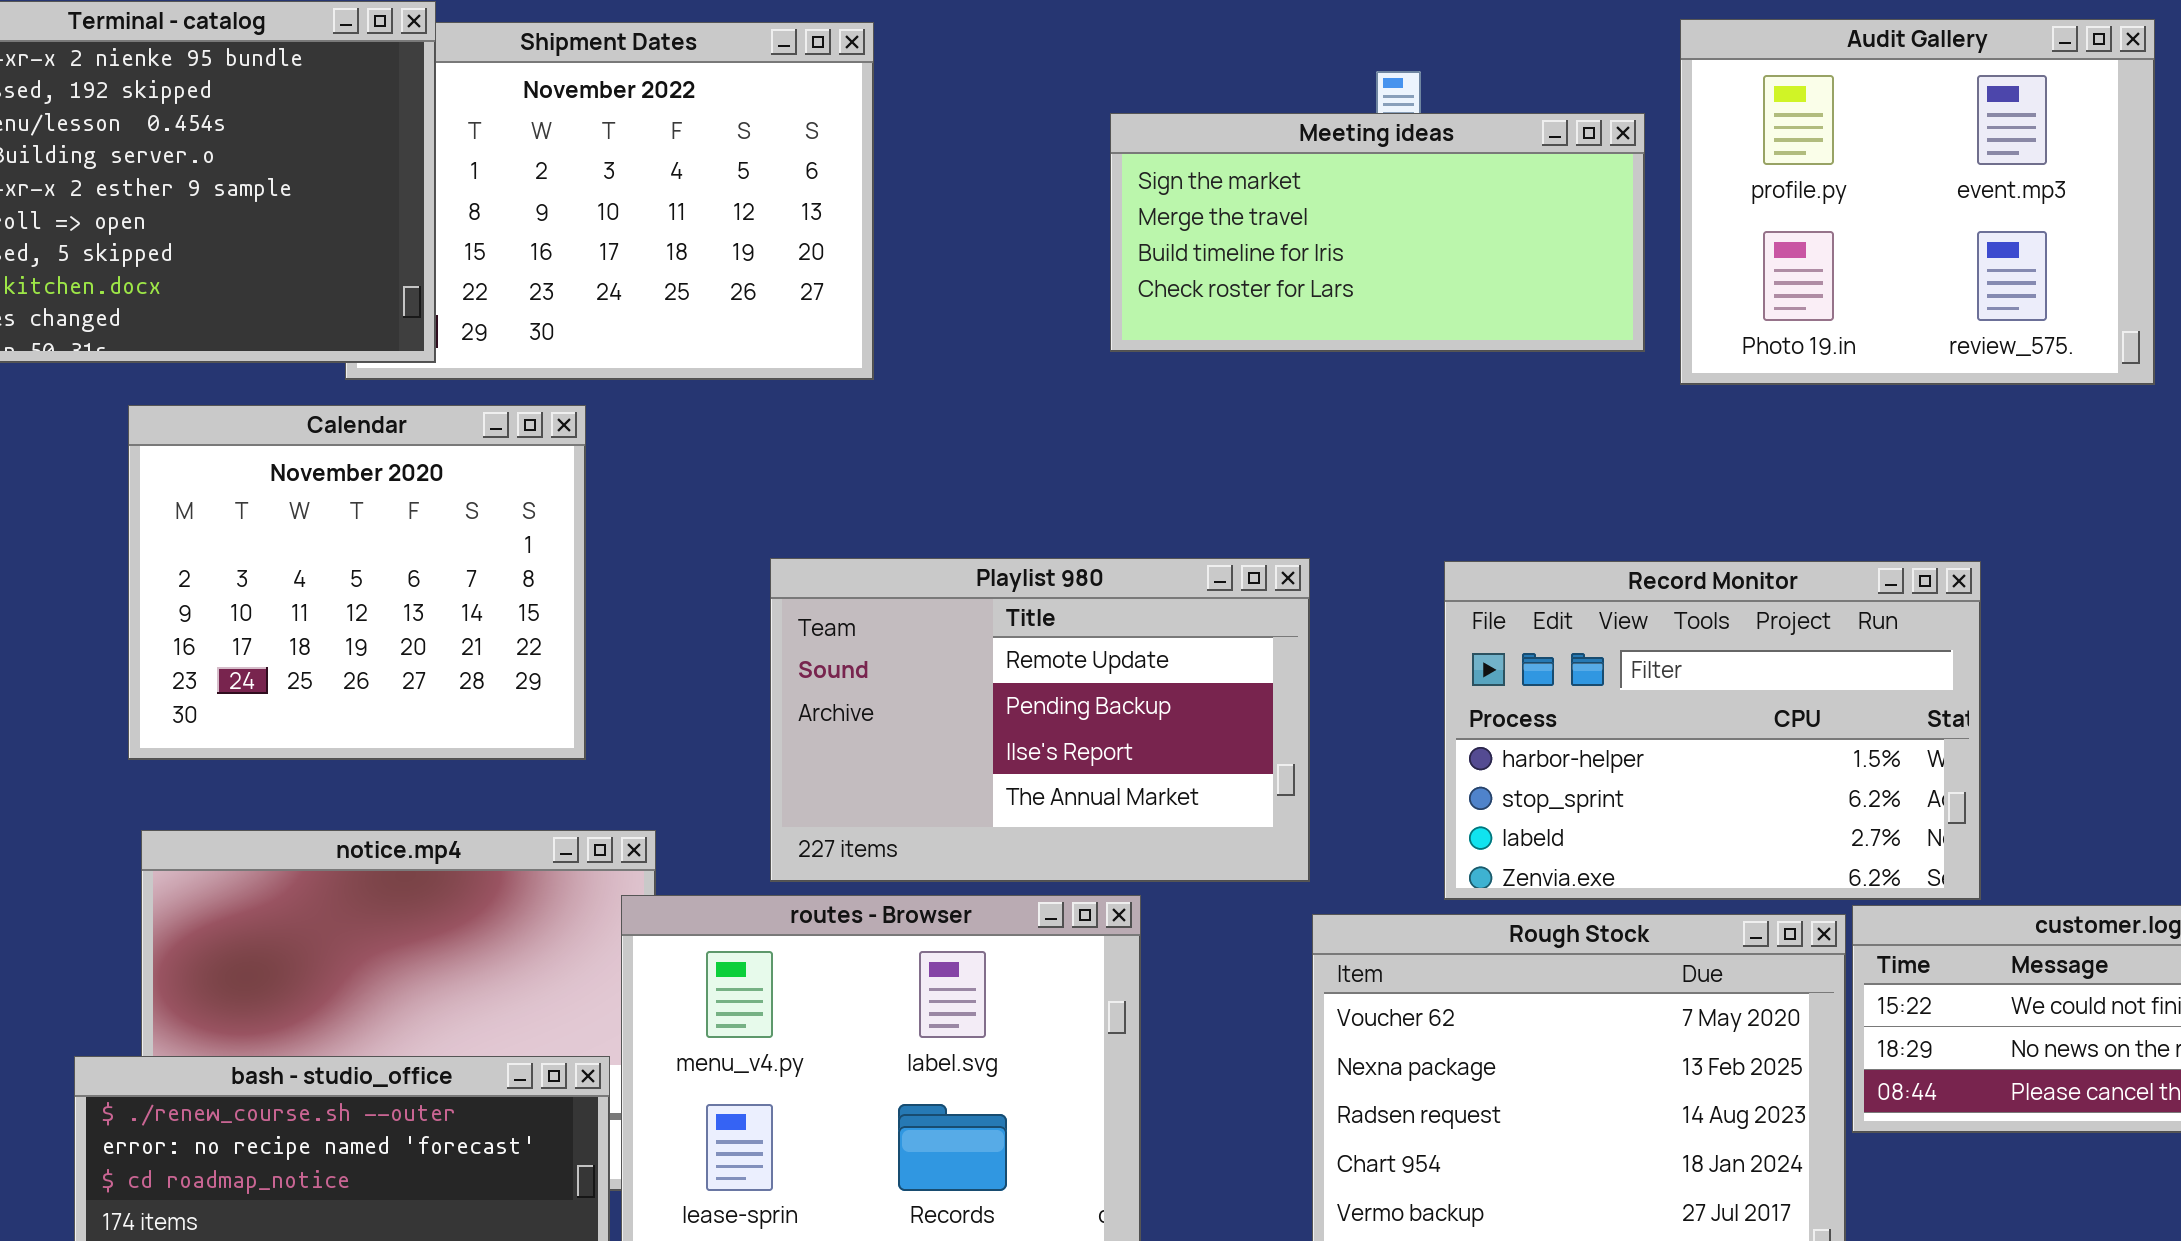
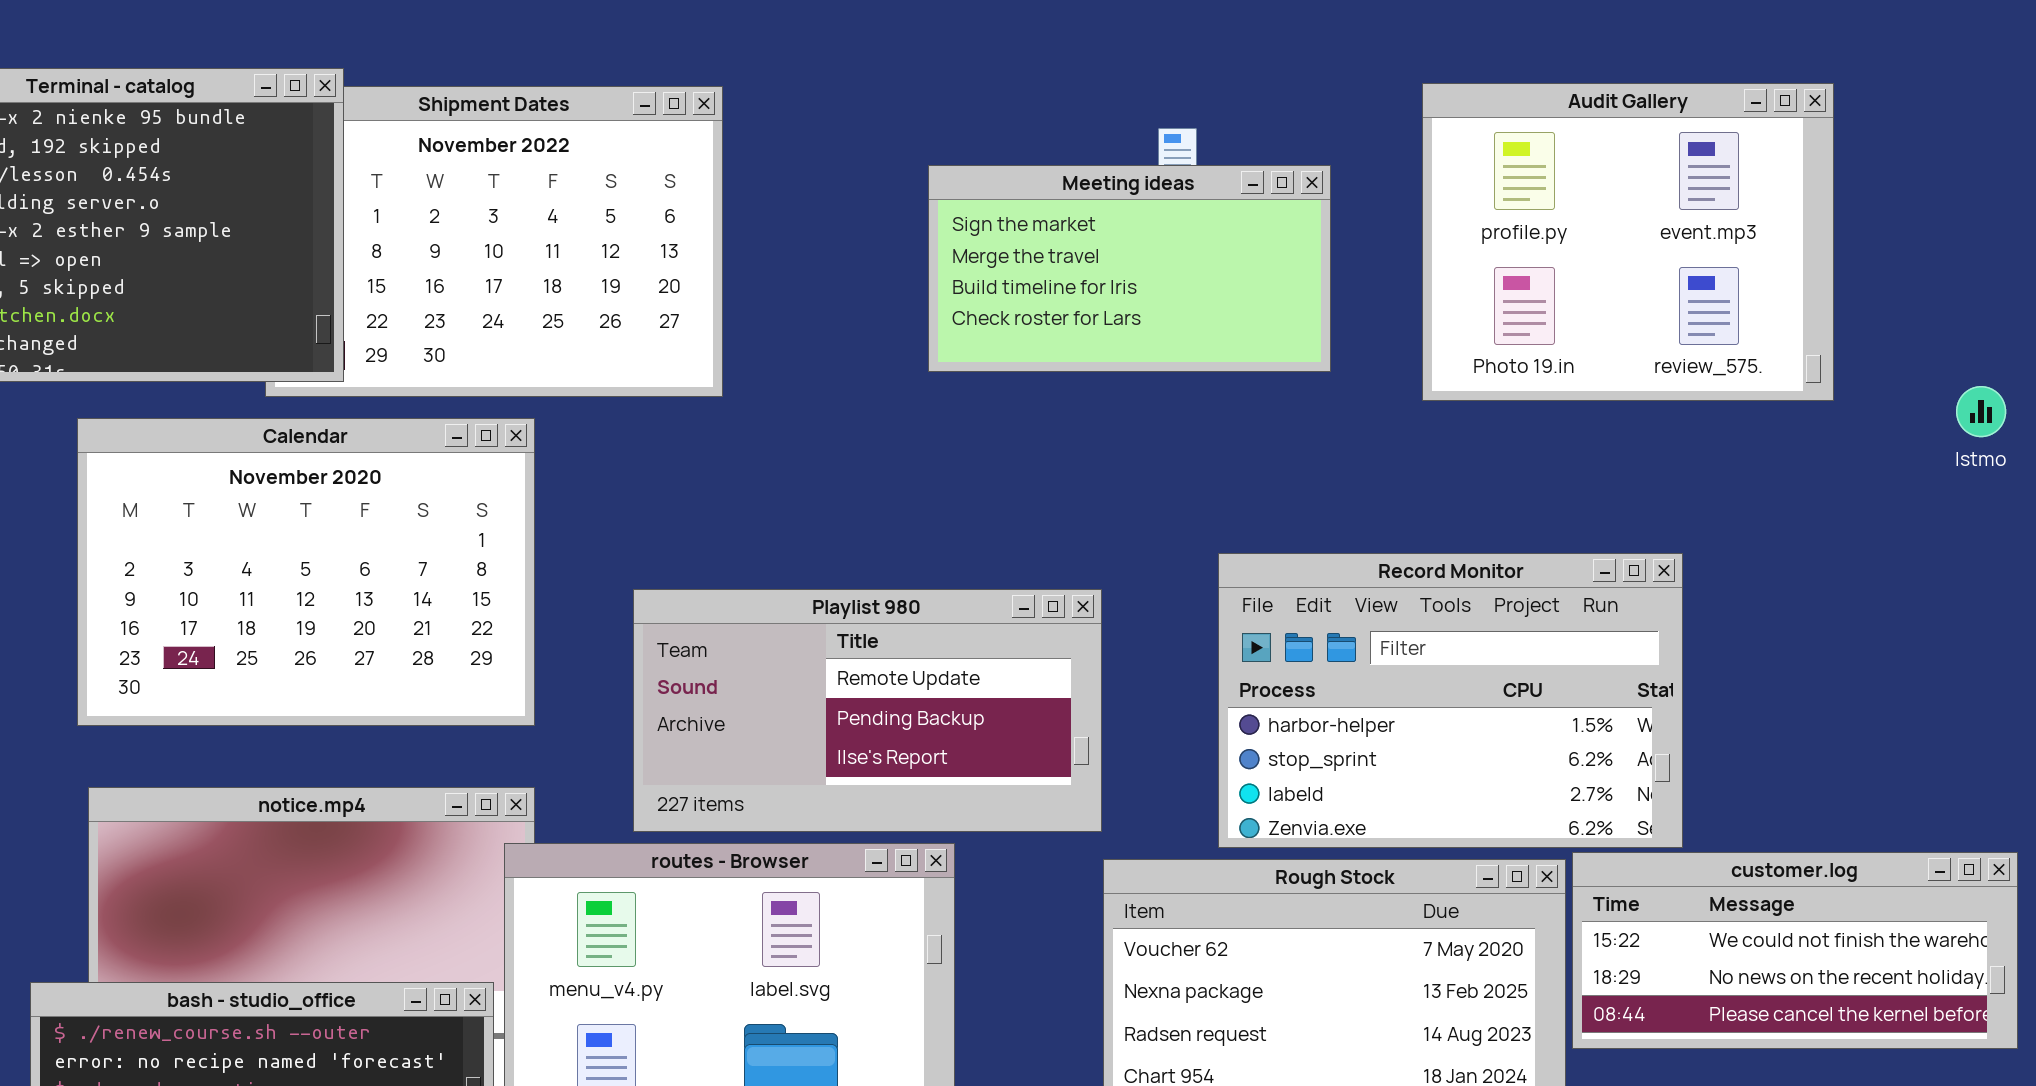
Meeting ideas: [1110,113,1645,352] -> [928,165,1331,372], resized
Calendar: [128,405,586,760] -> [77,418,535,726], resized
Playlist 980: [770,558,1310,882] -> [633,589,1102,832], resized

